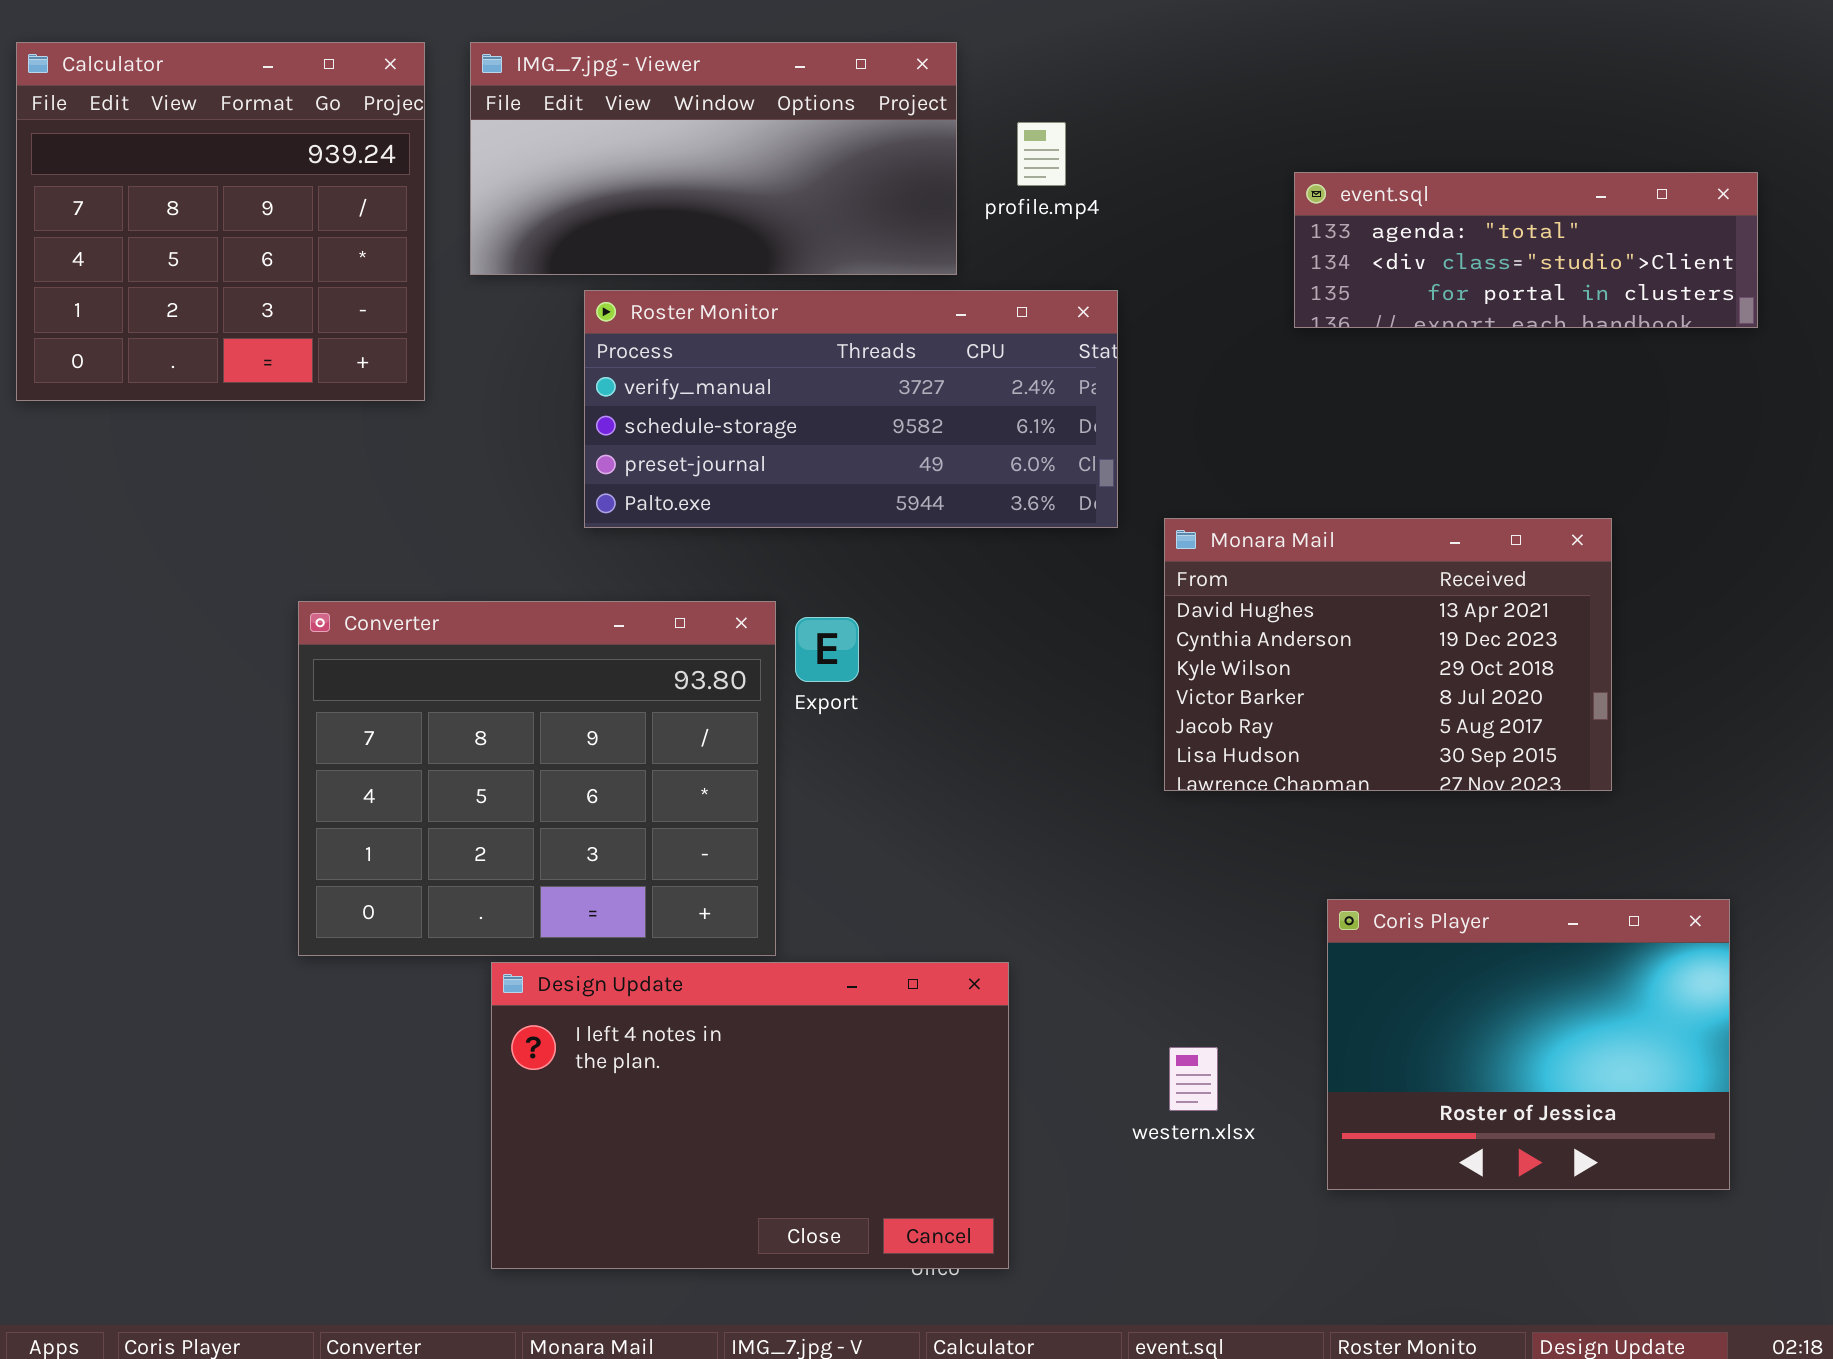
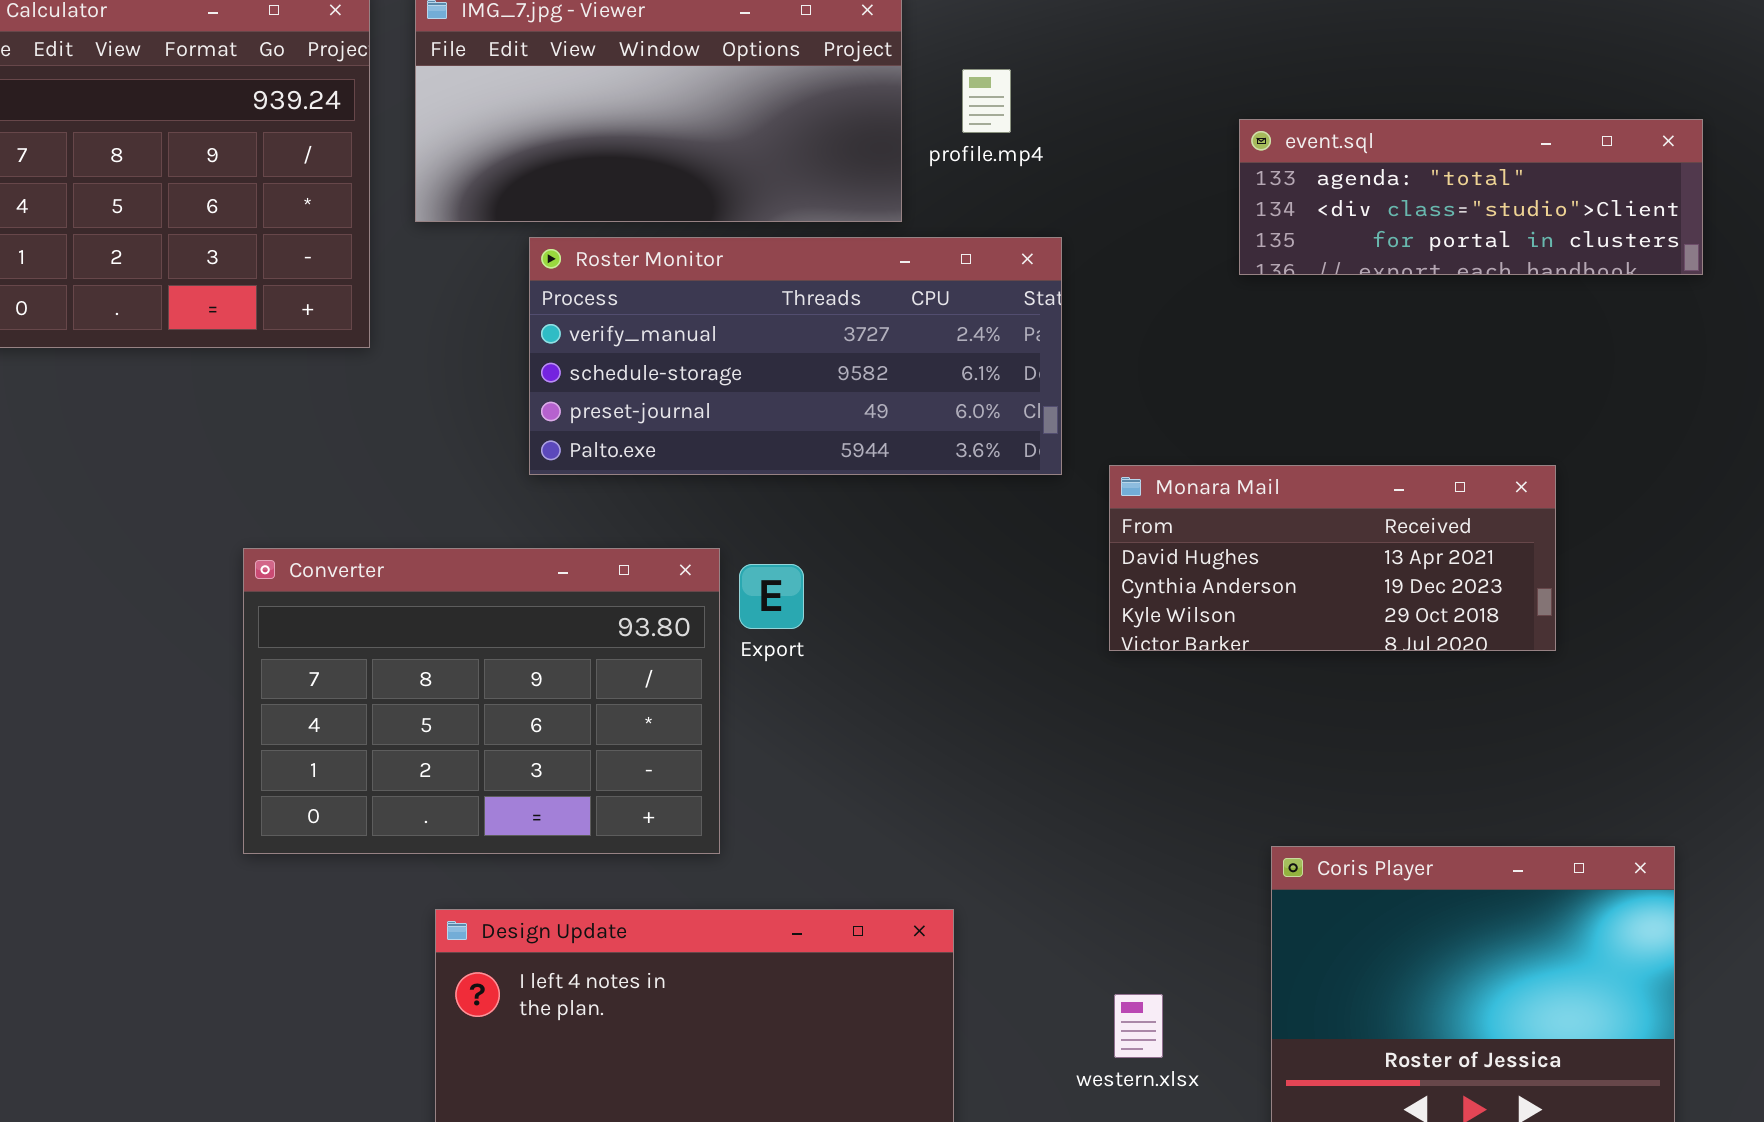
Monara Mail: [1164,518,1612,791] -> [1109,465,1556,651], resized
Converter: [298,601,776,956] -> [243,548,720,854], resized

